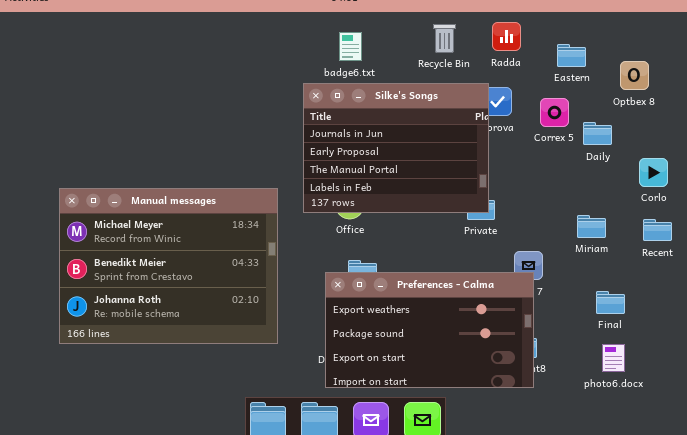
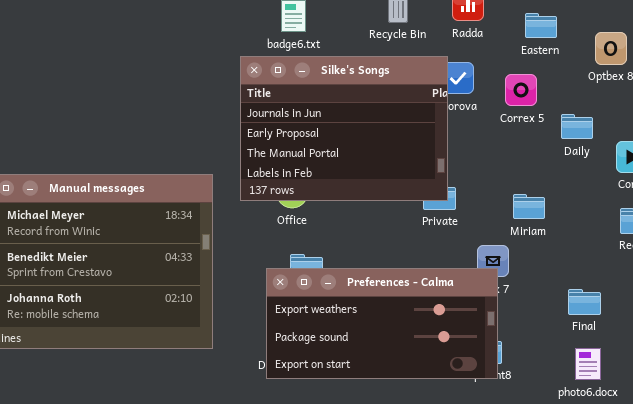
Daily: [583,122,612,145] -> [561,114,593,139], moved
Miriam: [577,215,606,238] -> [513,194,545,219], moved
Preferences - Calma: [325,272,534,388] -> [266,268,498,379], resized

